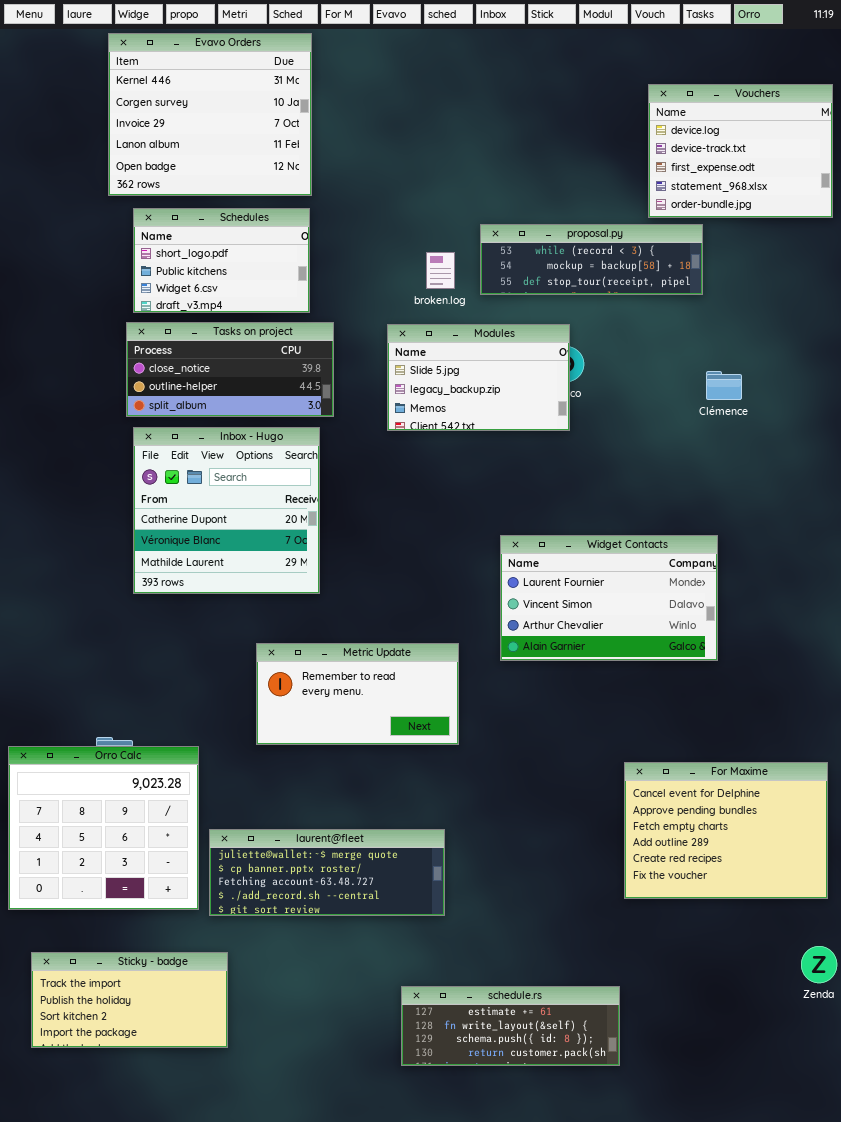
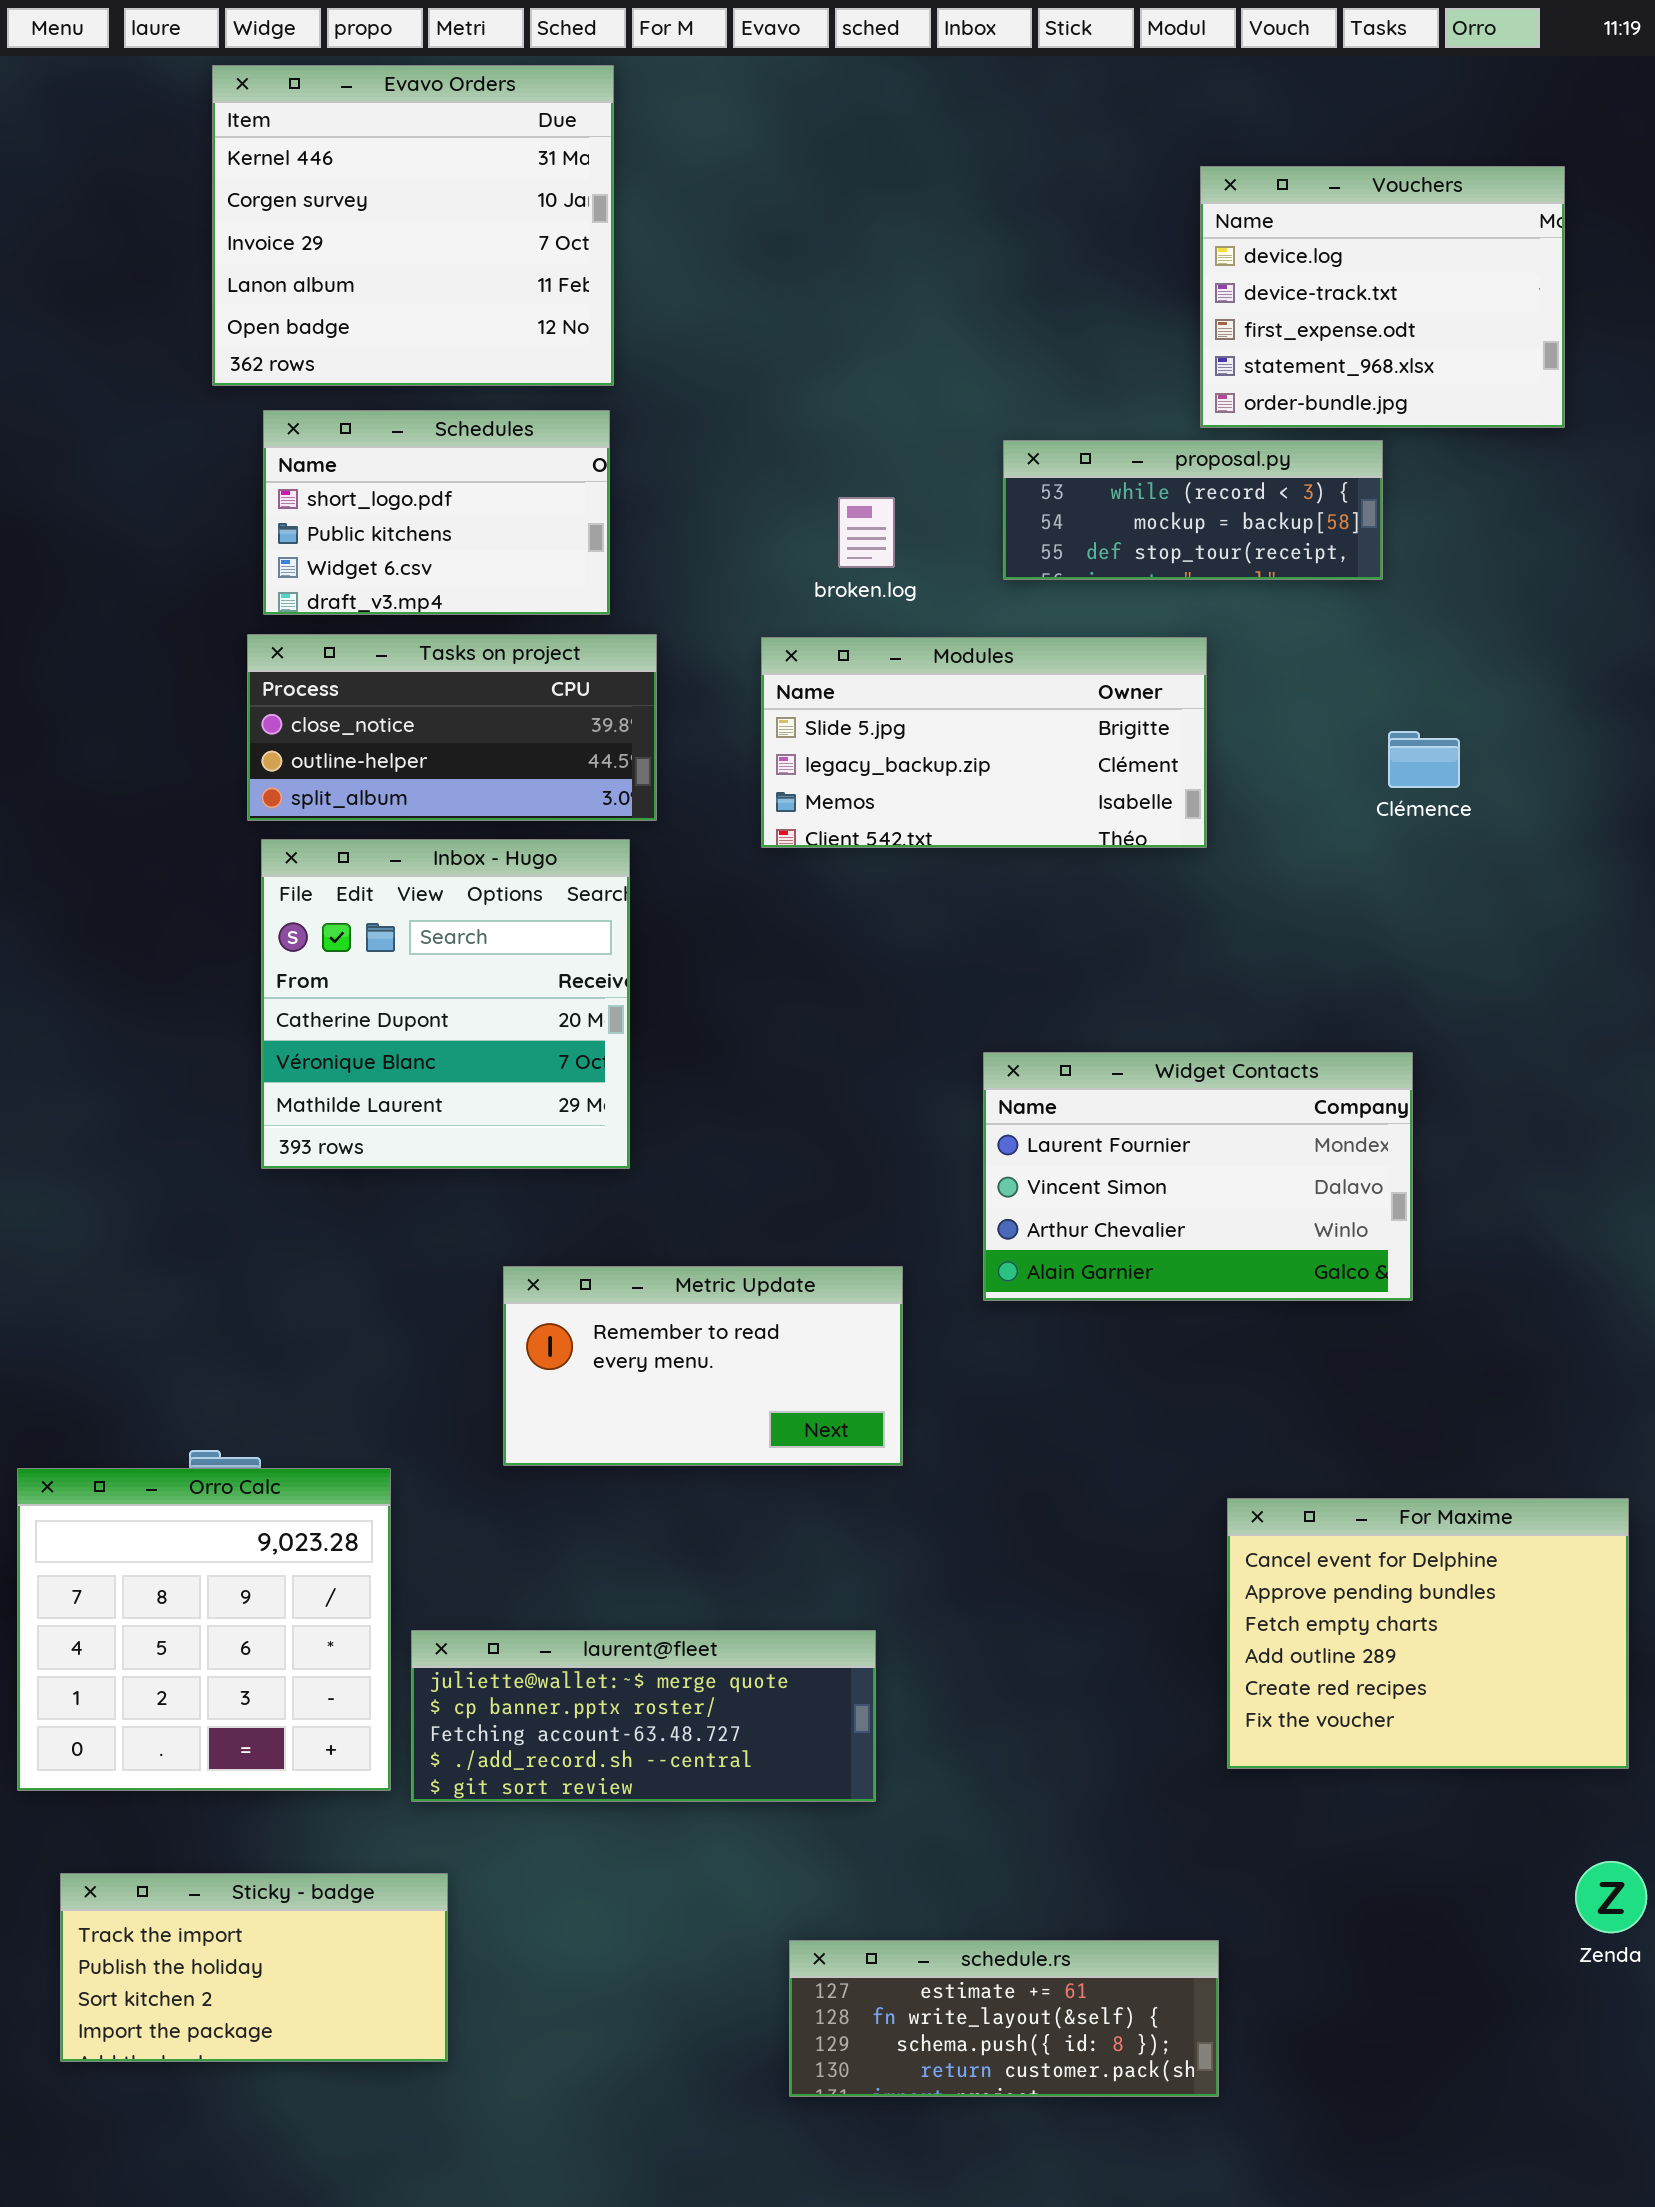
Vouchers: [648,84,833,218] -> [1200,166,1565,428], moved
proposal.py: [480,224,703,295] -> [1003,440,1383,580], resized
Modules: [387,324,570,431] -> [761,637,1207,848], resized

